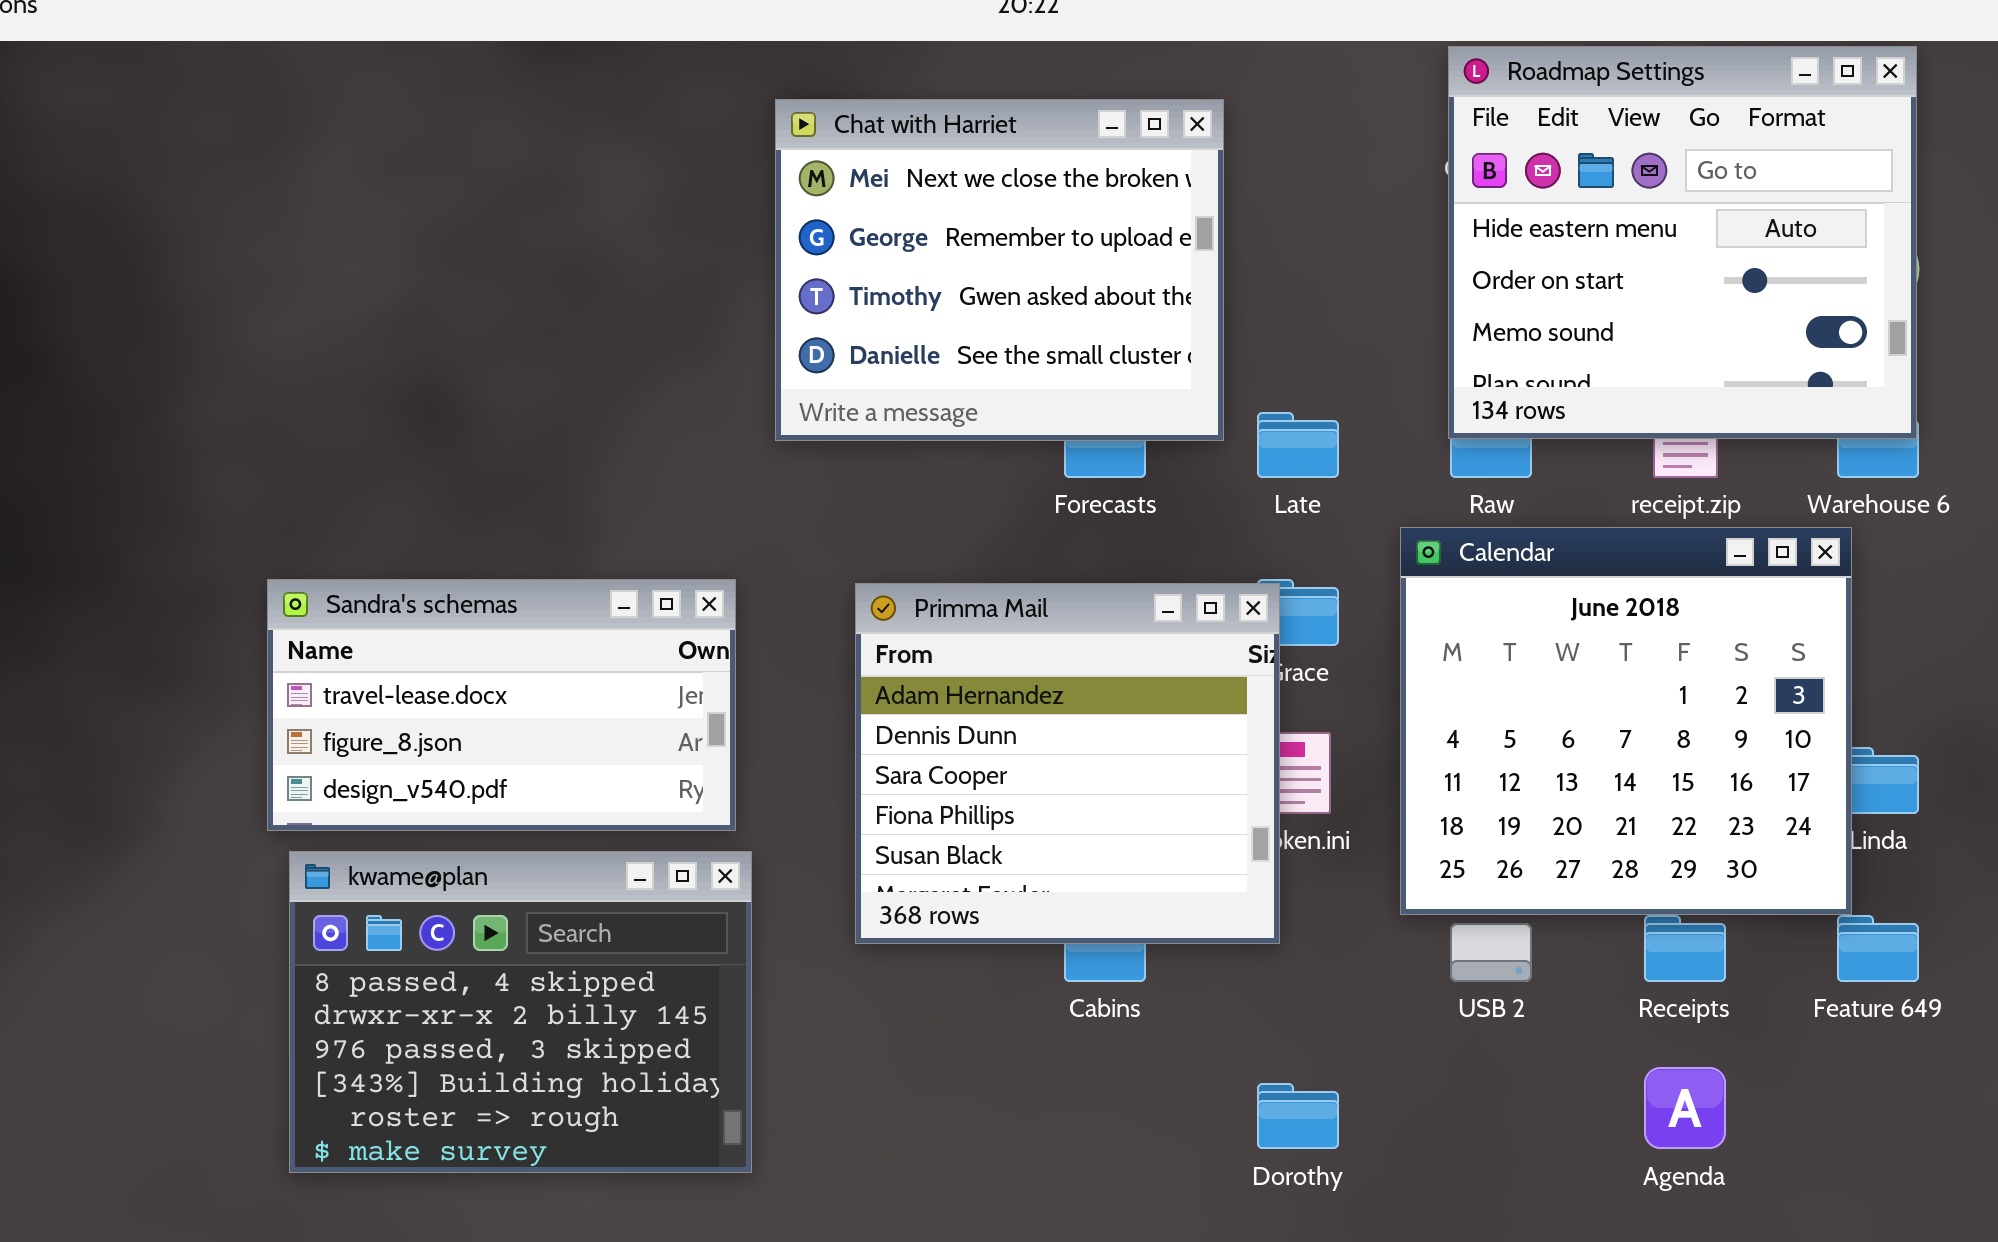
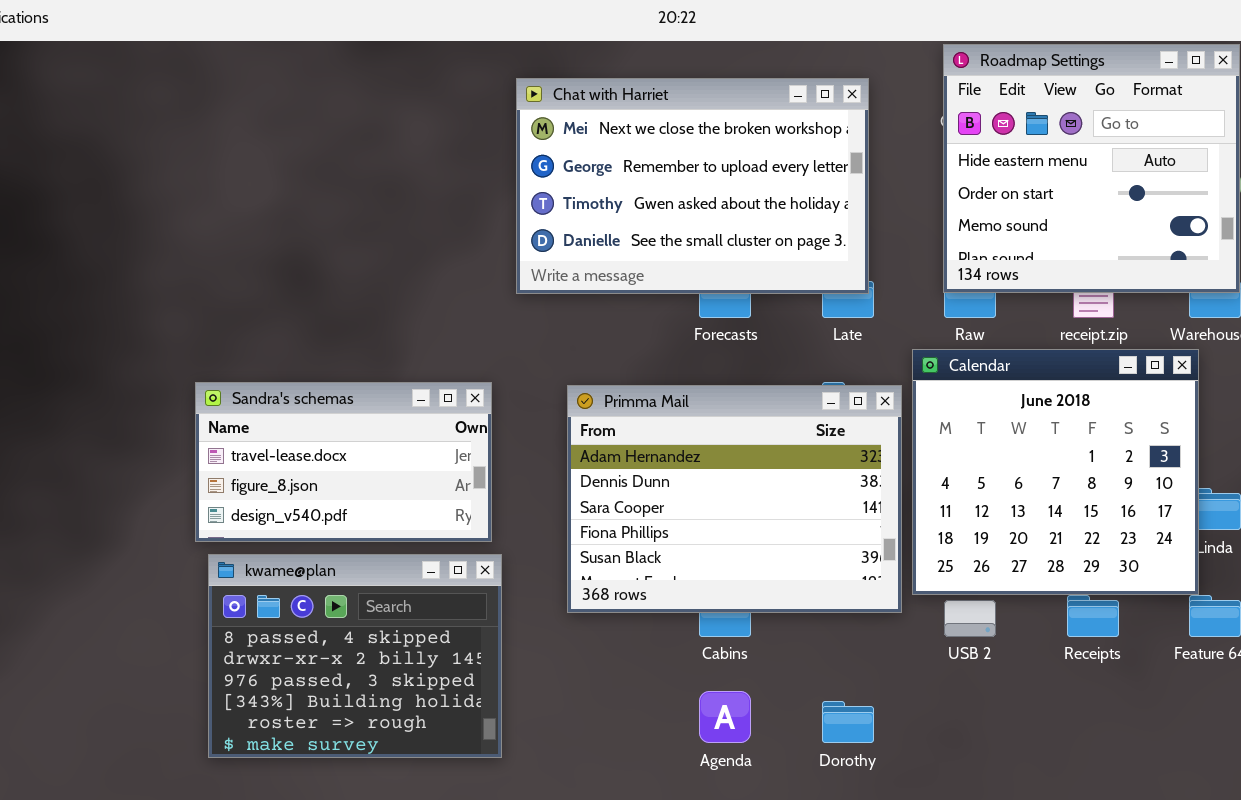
Chat with Harriet: [775,99,1224,441] -> [516,78,869,294], resized
Primma Mail: [855,583,1280,944] -> [567,385,902,613], resized
Agenda: [1644,1067,1726,1149] -> [699,691,751,743], moved

